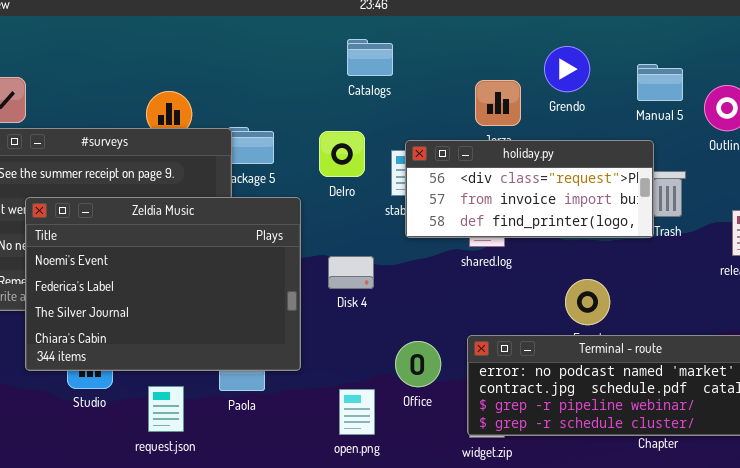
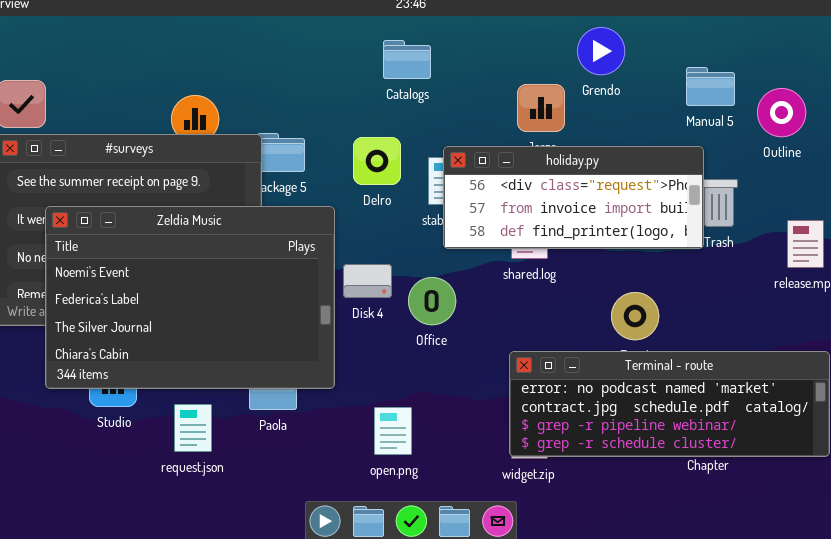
Grendo: [544,46,590,92] -> [577,27,625,75], moved
Disk 4: [328,256,374,289] -> [343,264,392,298], moved
Office: [395,341,441,387] -> [408,277,456,325], moved

